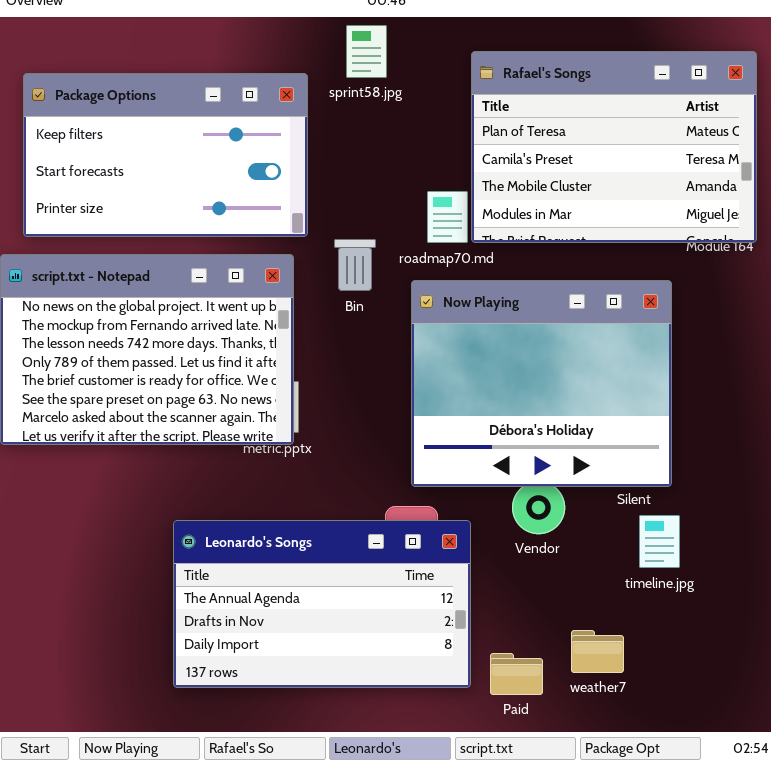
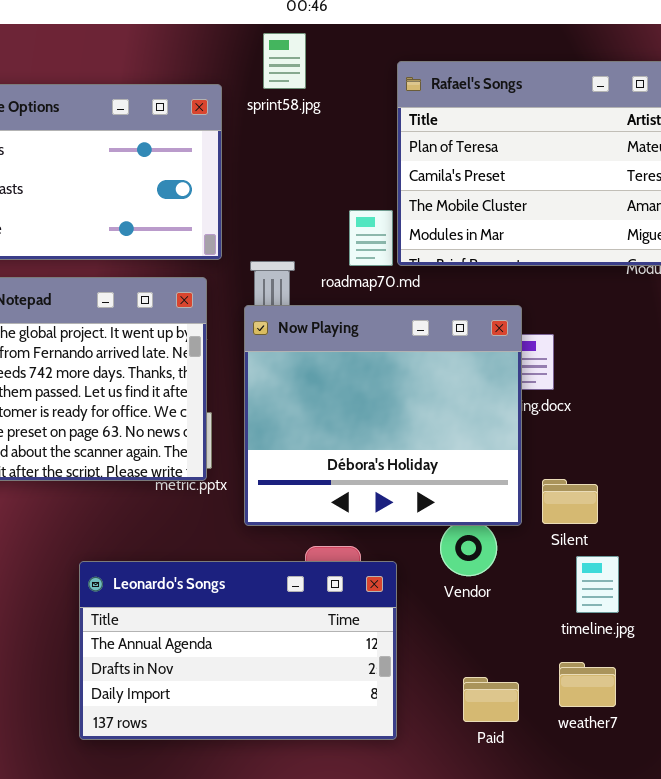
Now Playing: [411,280,672,487] -> [244,305,522,526], moved
weather7: [571,630,624,673] -> [559,662,616,707], moved
Paid: [490,653,543,695] -> [463,677,519,722], moved

